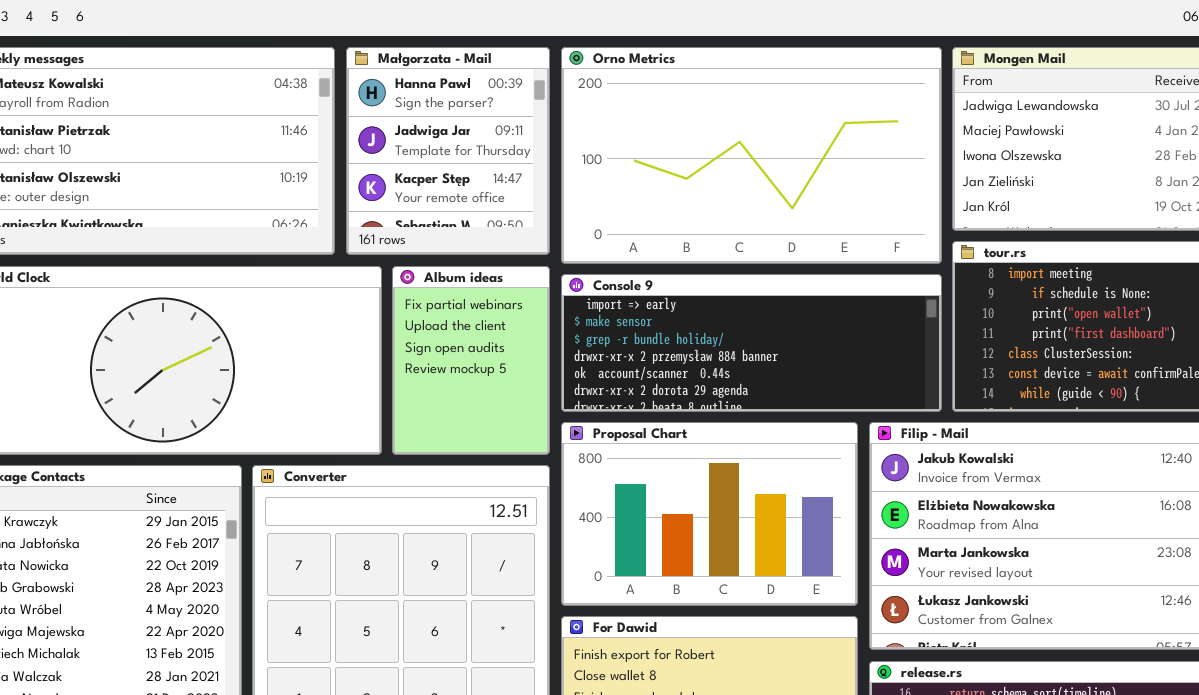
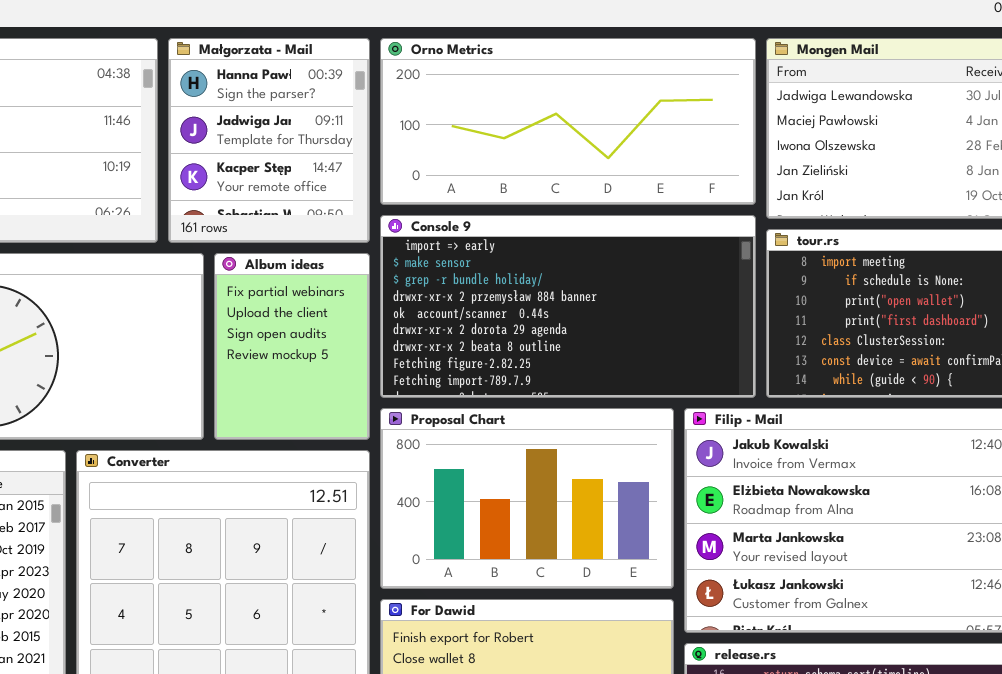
Orno Metrics: [561,47,942,264] -> [380,38,756,205], resized
Console 9: [561,274,942,412] -> [380,215,756,398], resized

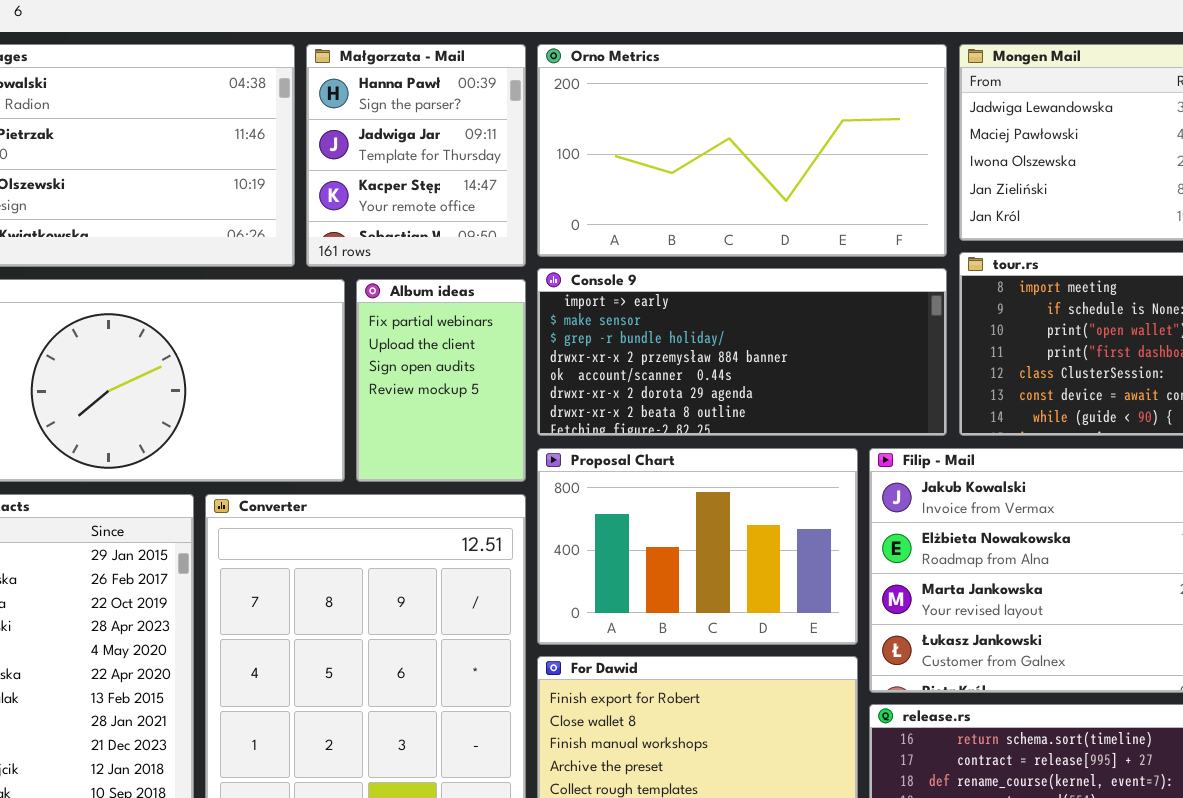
Orno Metrics: [380,38,756,205] -> [537,44,947,257], resized
Console 9: [380,215,756,398] -> [537,268,947,436], resized

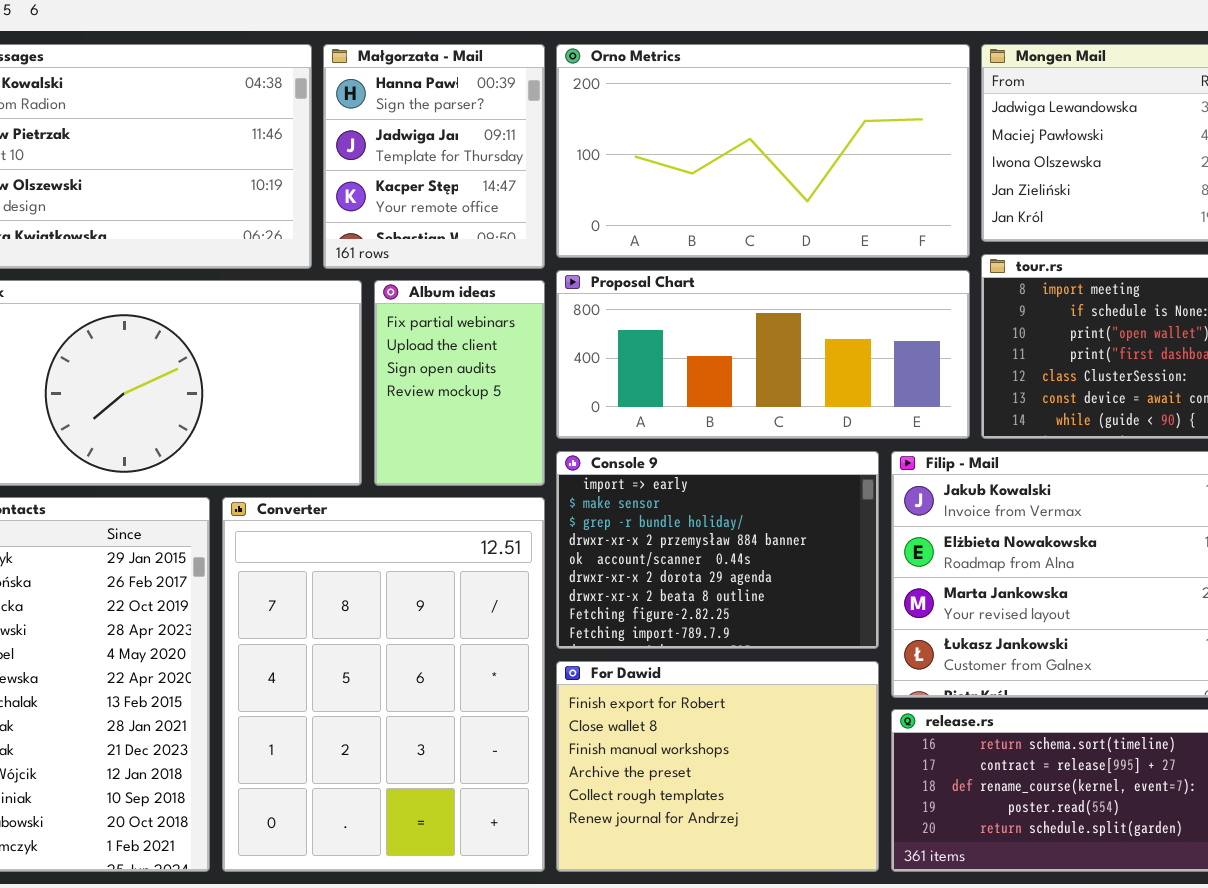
Console 9: [537,268,947,436] -> [556,451,879,649], moved, resized
Proposal Chart: [537,448,858,645] -> [556,270,970,439], moved, resized

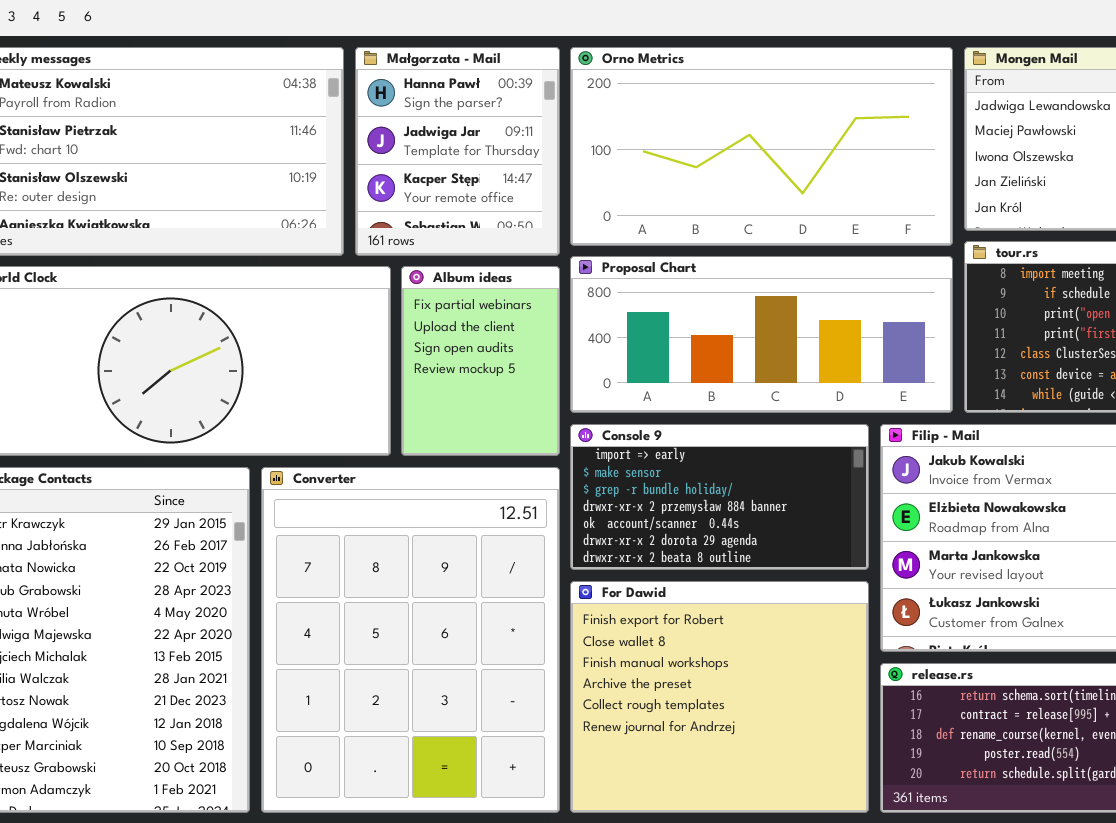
Console 9: [556,451,879,649] -> [570,424,869,570], resized
For Dawid: [556,661,879,872] -> [570,581,869,813], resized

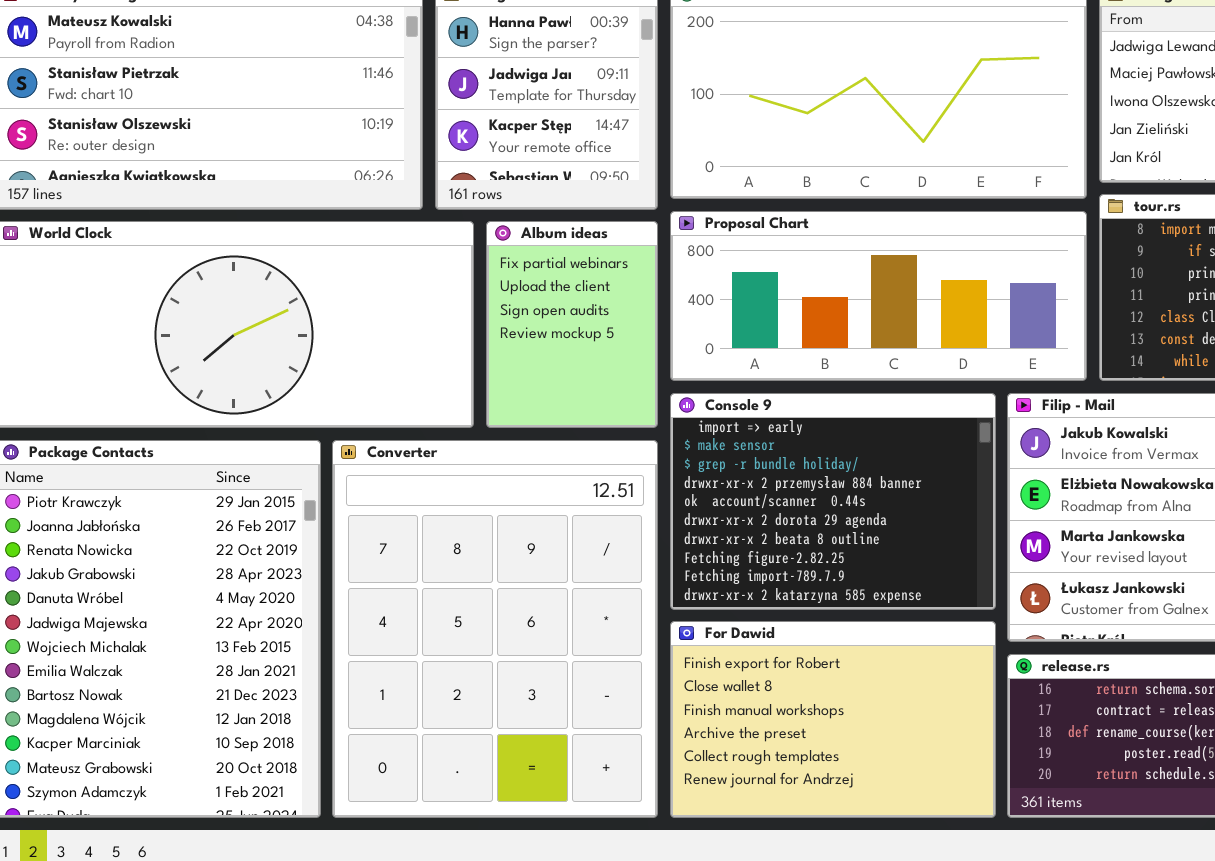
Console 9: [570,424,869,570] -> [670,393,996,610], resized
For Dawid: [570,581,869,813] -> [670,621,996,818], resized

